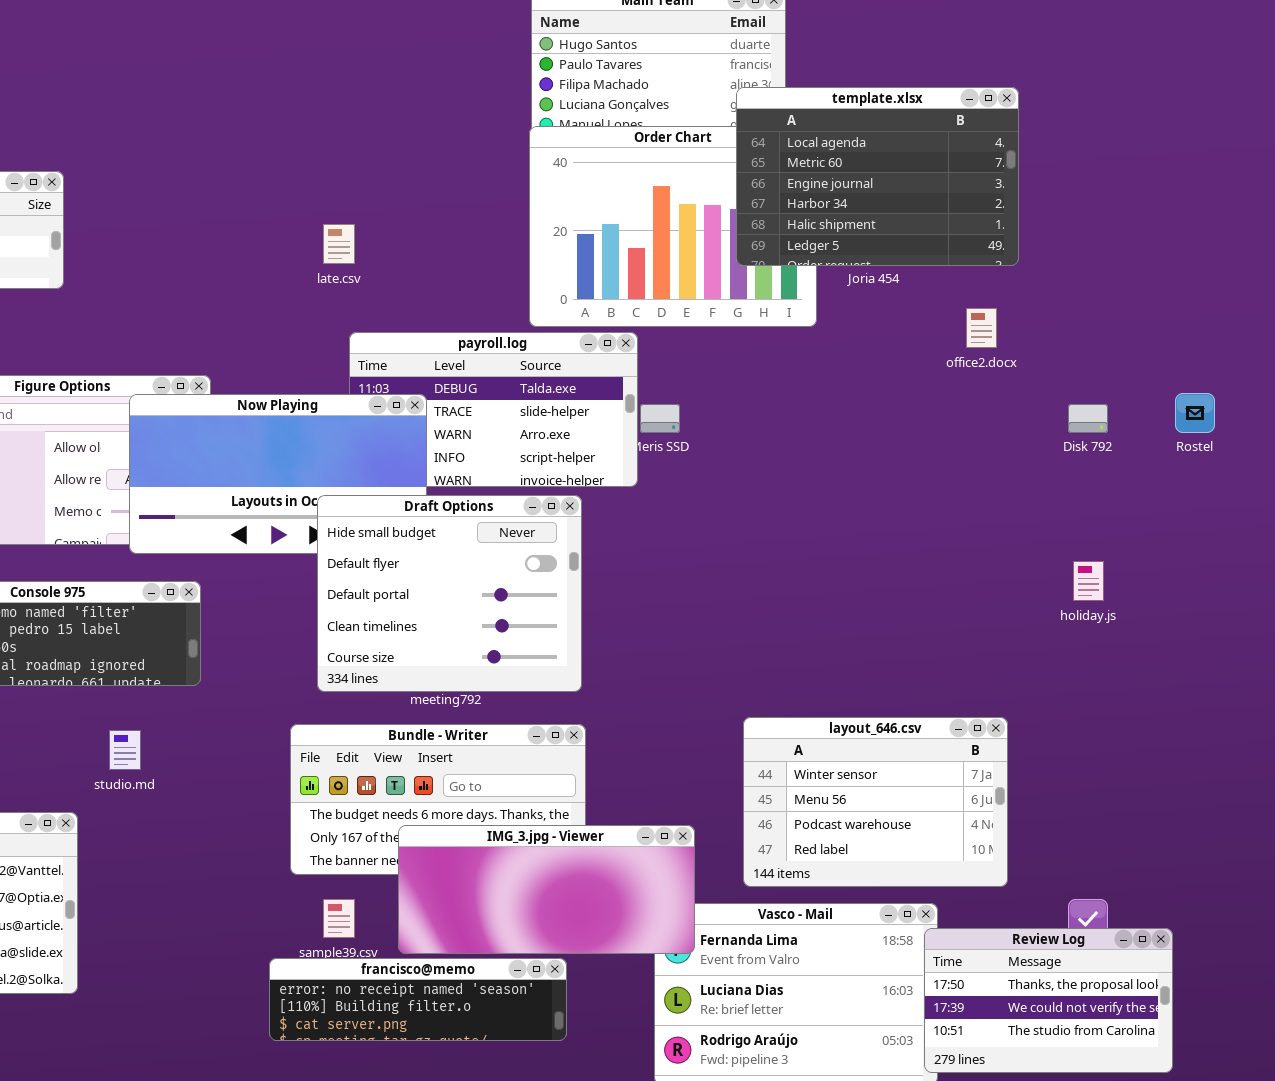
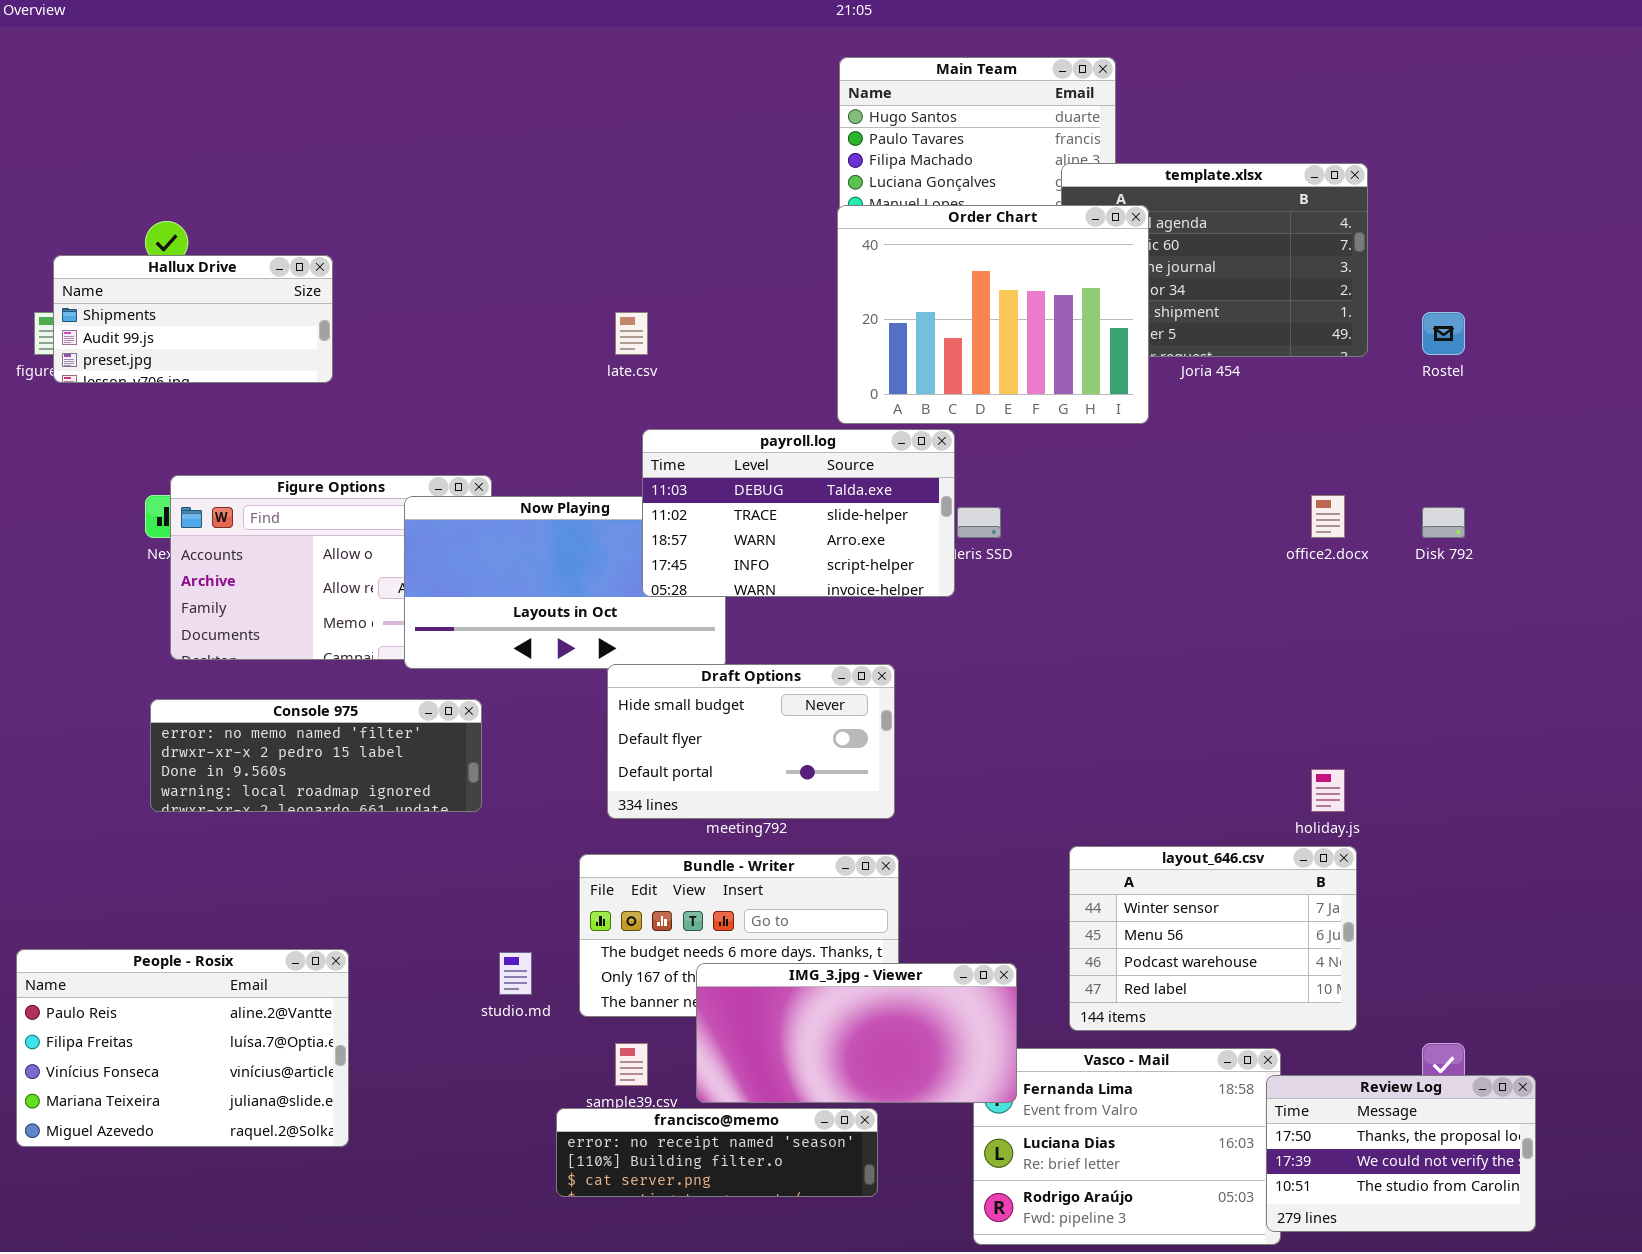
Order Chart: [529,126,817,327] -> [837,205,1149,424], raised
office2.docx: [966,308,997,348] -> [1311,495,1345,538], moved
payroll.log: [349,332,638,487] -> [642,429,955,597], raised
Rostel: [1175,393,1215,433] -> [1422,312,1465,355], moved
Draft Options: [317,495,582,692] -> [607,664,895,819], resized
holiday.js: [1073,561,1104,601] -> [1311,769,1345,812], moved
studio.md: [109,730,141,770] -> [499,952,532,995], moved

